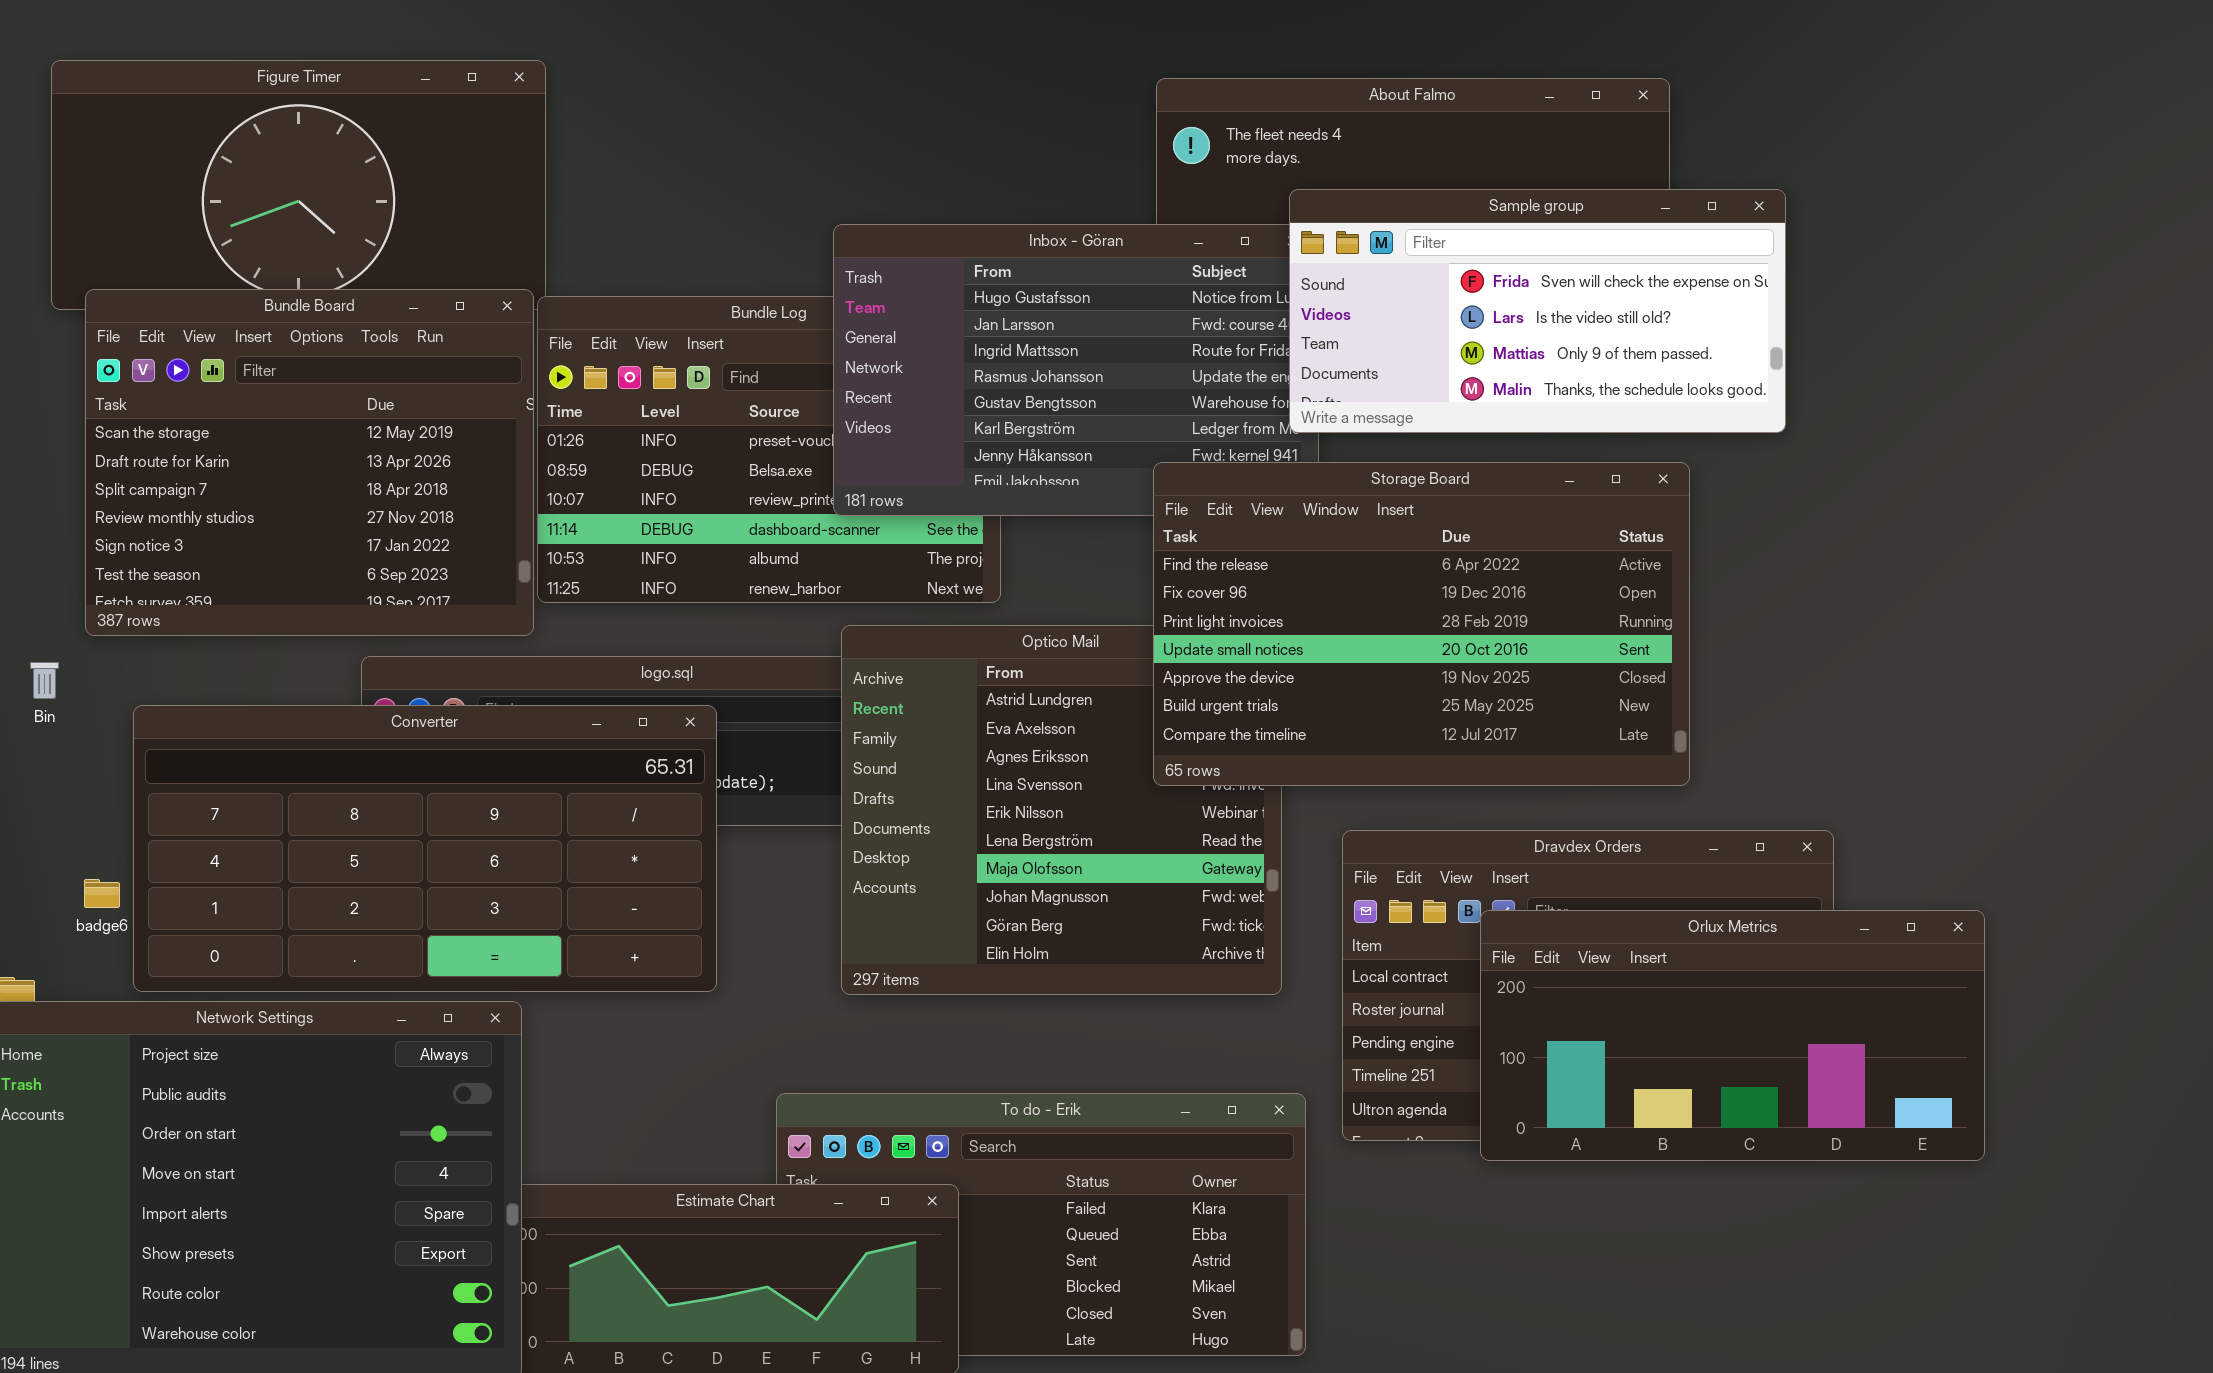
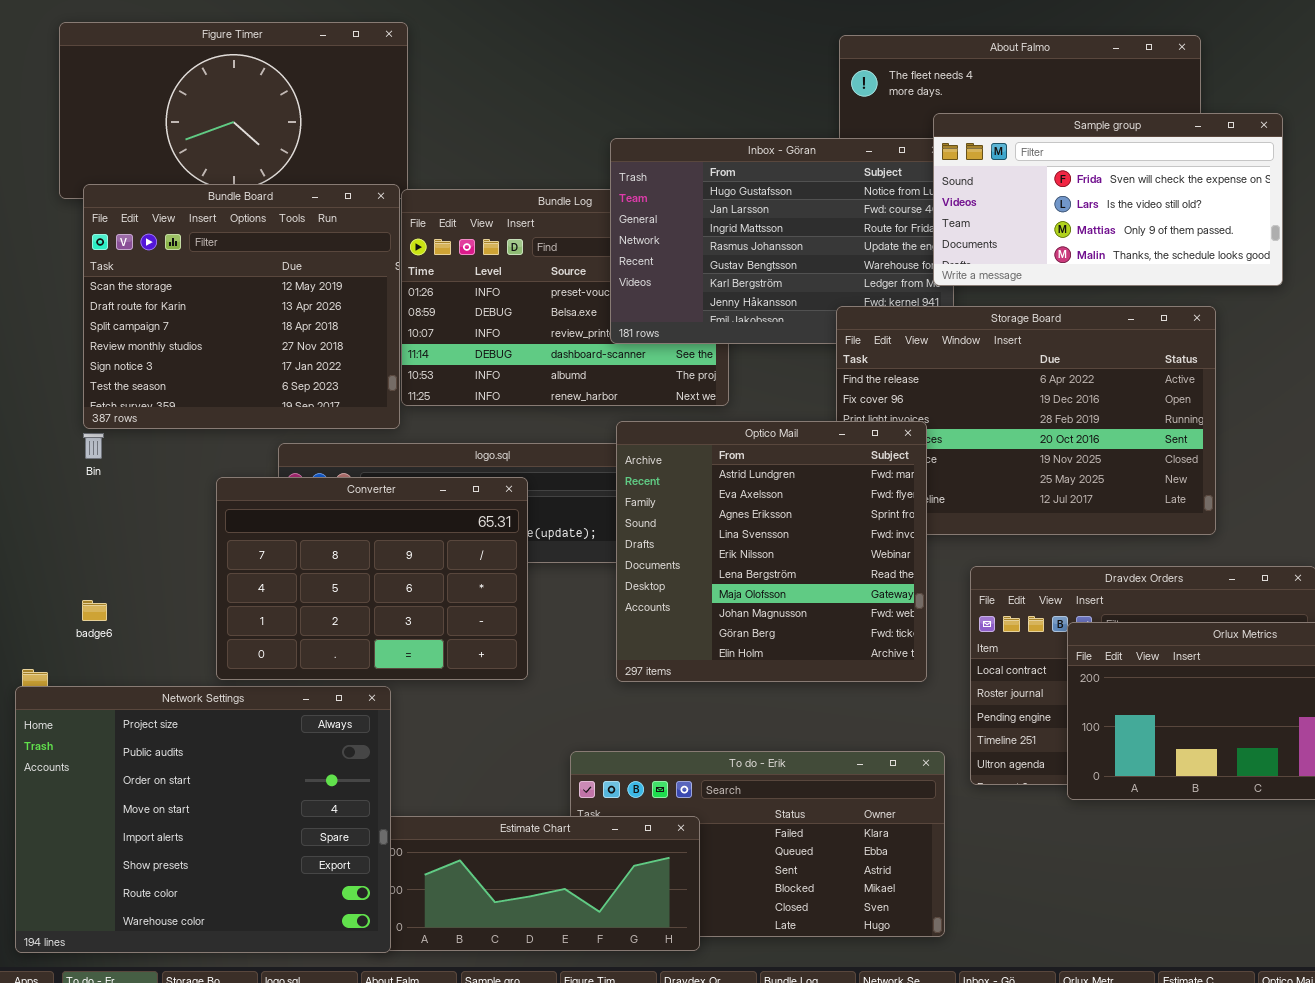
Optico Mail: [841,625,1282,995] -> [616,421,927,682], raised
Bin: [30,662,59,699] -> [83,433,104,459], moved
Converter: [133,705,717,992] -> [216,477,528,680], resized

